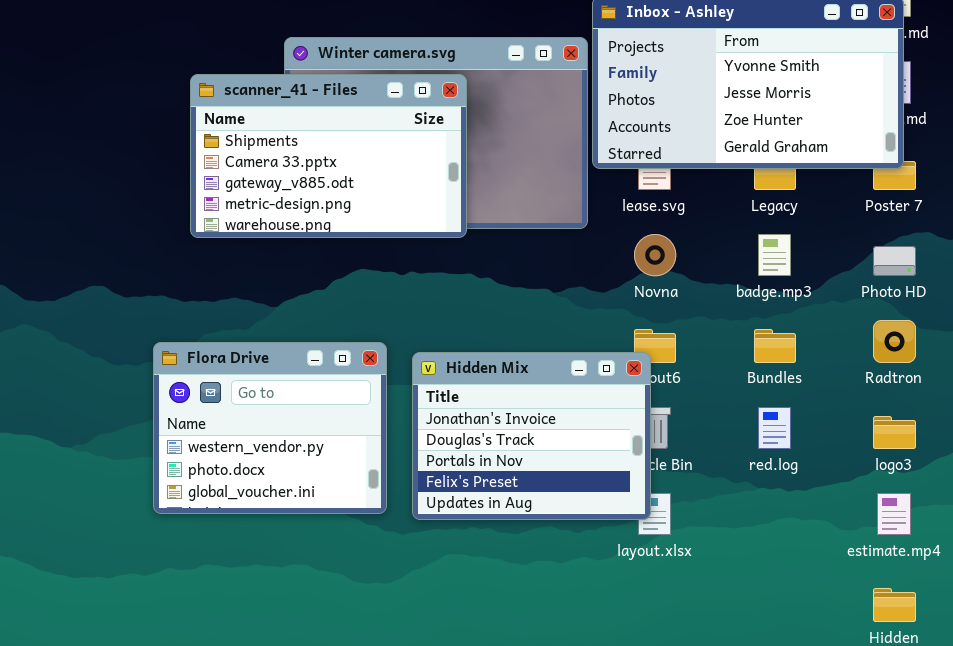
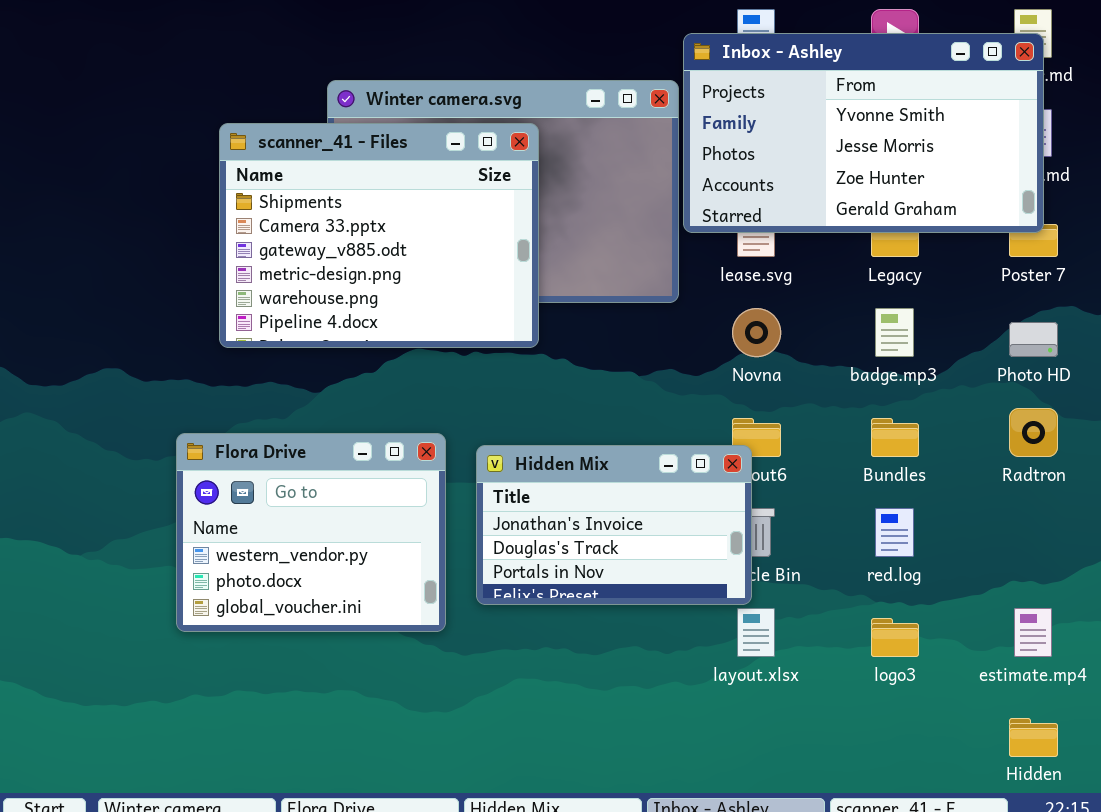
scanner_41 - Files: [190,74,467,238] -> [219,123,539,348], resized
Hidden Mix: [412,352,651,520] -> [476,445,752,605], resized
logo3: [873,416,916,449] -> [871,618,919,657], moved

